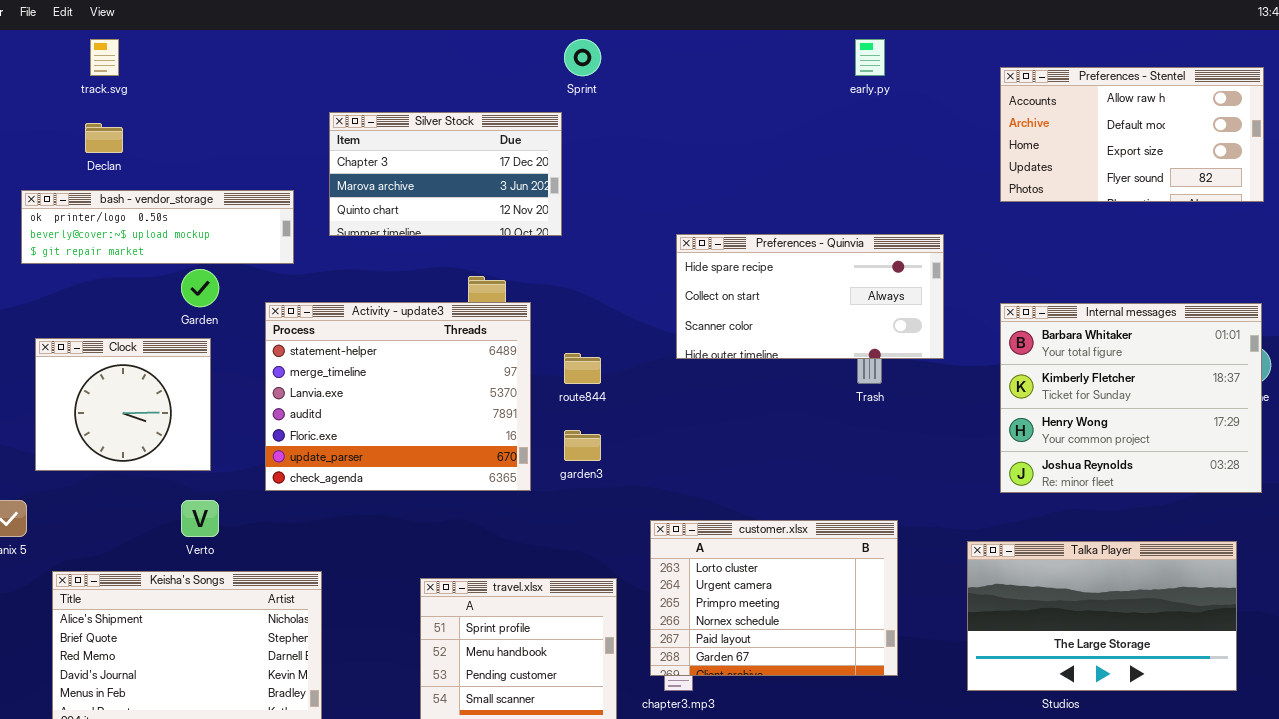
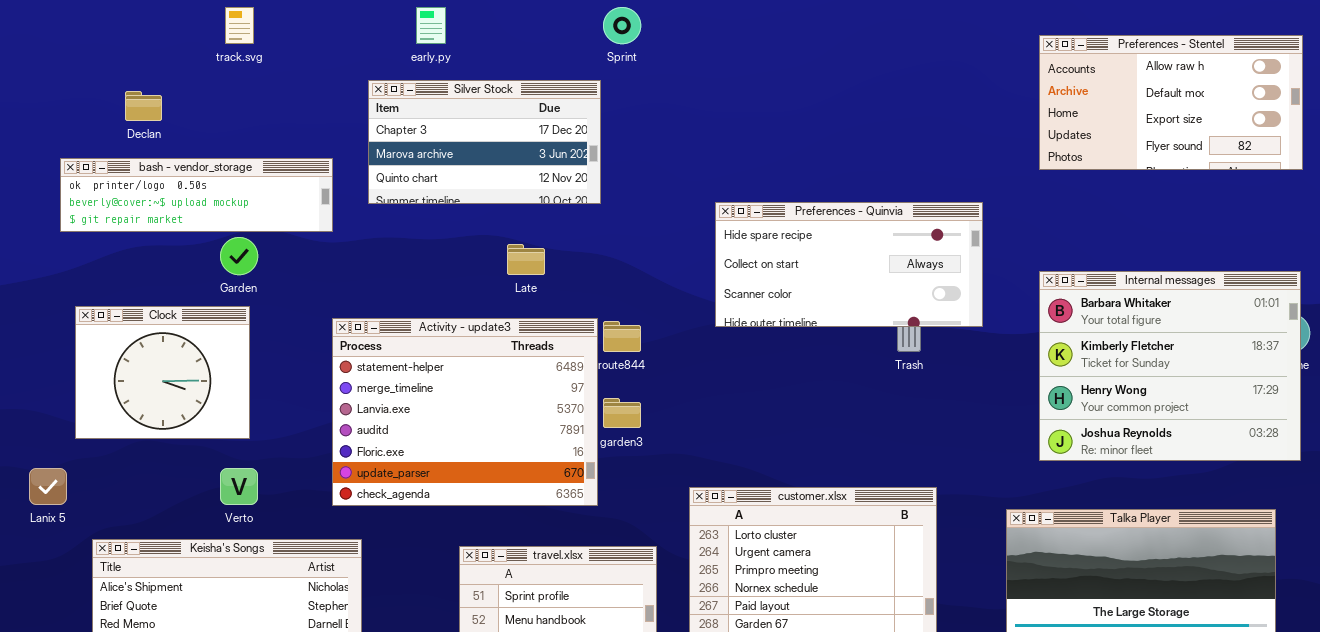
track.svg: [90,39,119,76] -> [225,7,254,44], moved
early.py: [855,39,885,76] -> [416,7,446,44], moved
Activity - update3: [265,302,531,491] -> [332,318,598,506], moved

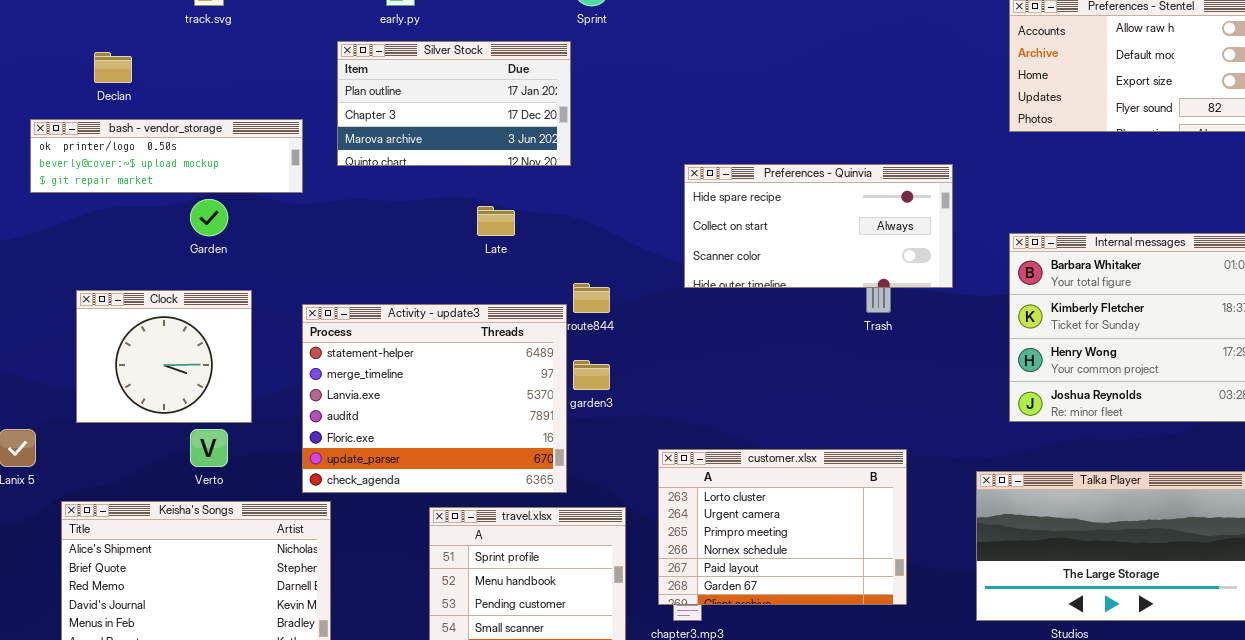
Silver Stock: [368,80,601,204] -> [337,41,571,166], scrolled up 1 row
Clock: [75,306,250,439] -> [76,290,252,423], moved
Activity - update3: [332,318,598,506] -> [302,304,567,493], moved

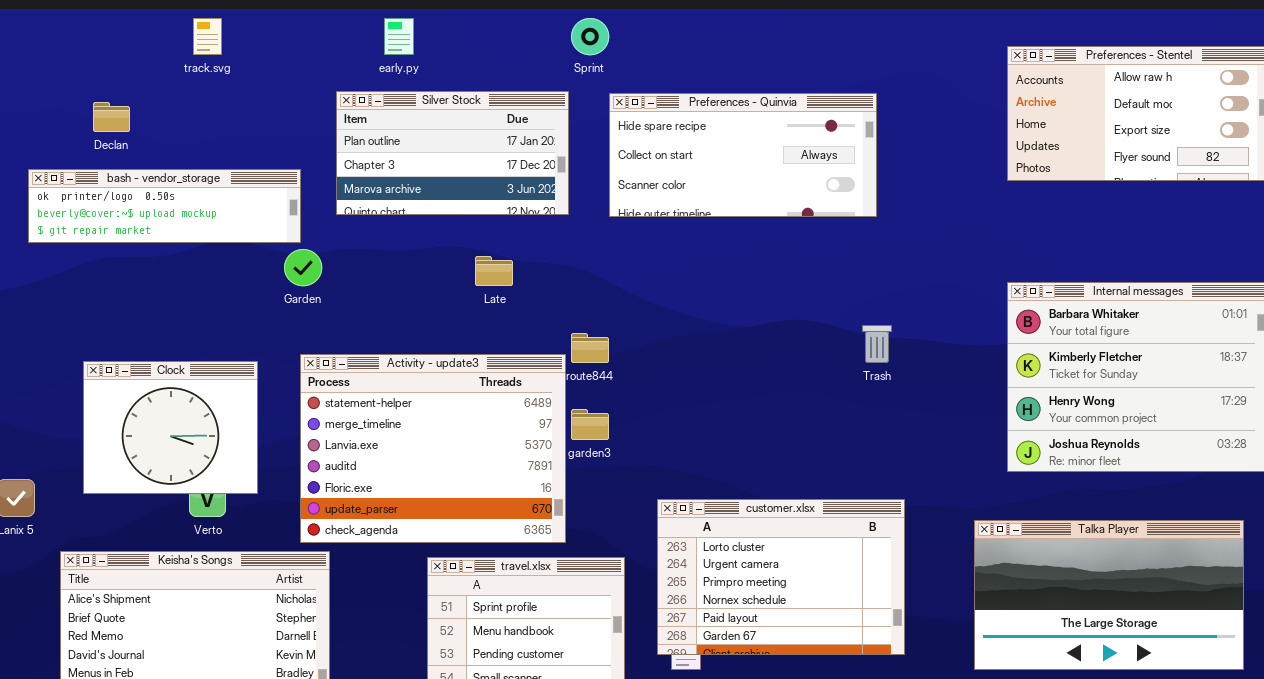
Preferences - Quinvia: [684,164,953,288] -> [609,93,877,217], moved
Garden: [190,199,228,236] -> [284,249,322,286], moved
Clock: [76,290,252,423] -> [83,361,258,494], moved

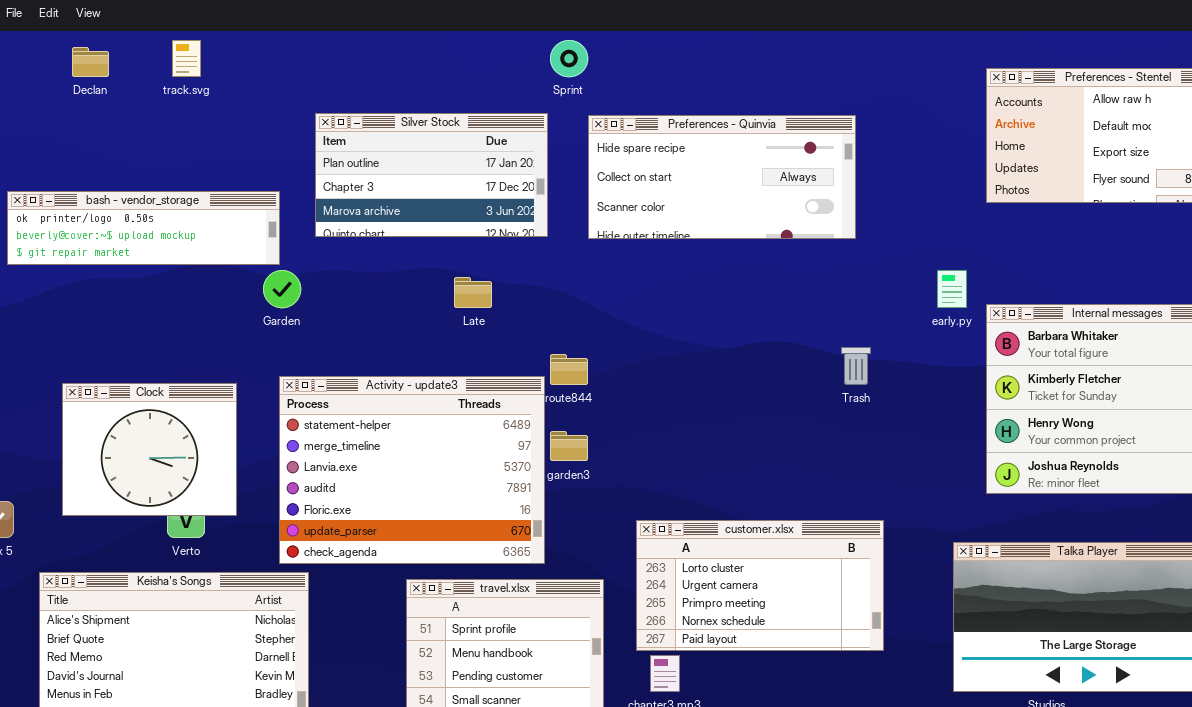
early.py: [384,18,414,55] -> [937,270,967,308], moved
Declan: [93,102,130,132] -> [72,47,109,77], moved
customer.xlsx: [657,499,905,655] -> [636,520,884,651], resized

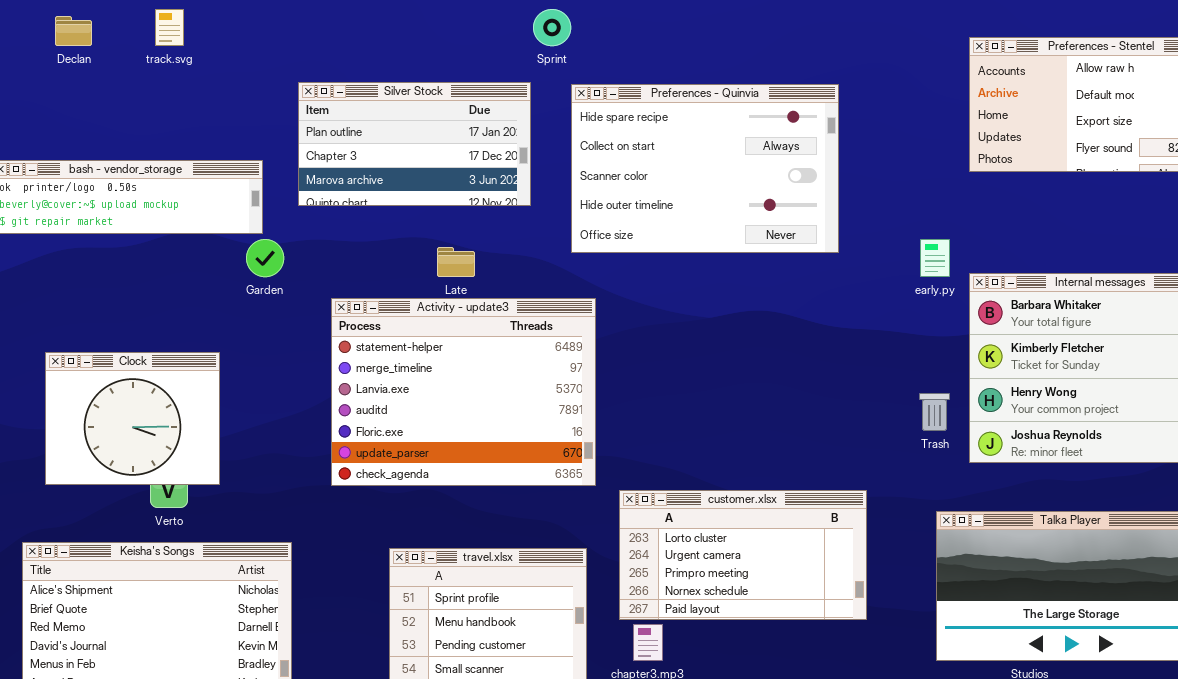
Preferences - Quinvia: [588,115,856,239] -> [571,84,839,253], resized
Trash: [841,347,871,385] -> [919,393,950,431], moved
Activity - update3: [279,376,545,564] -> [331,298,596,486], moved

